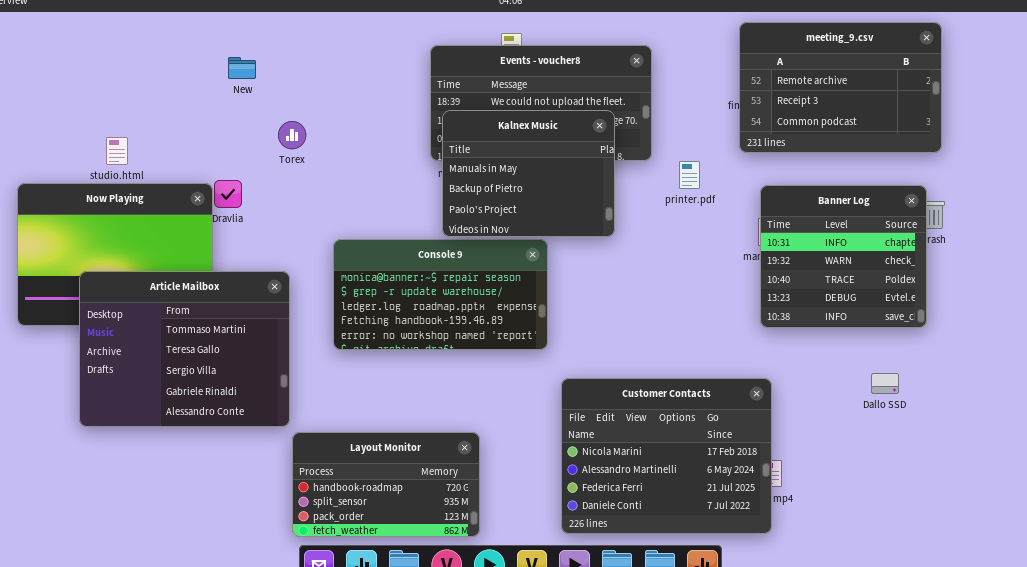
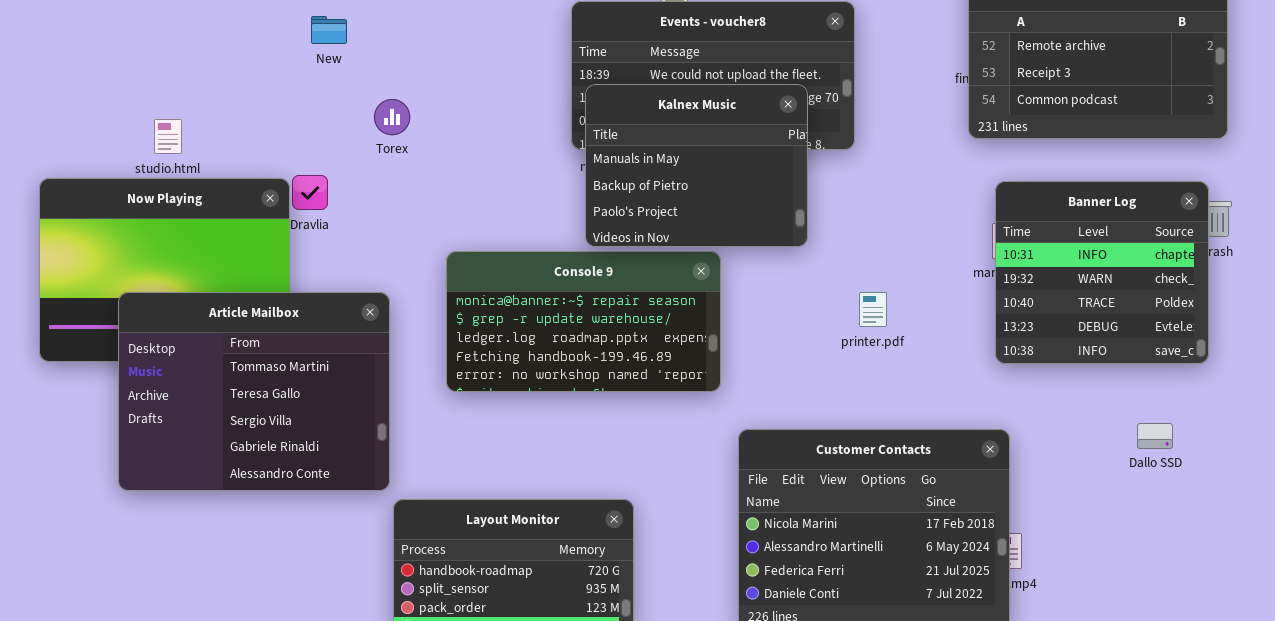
printer.pdf: [679,161,700,189] -> [859,292,887,327], moved

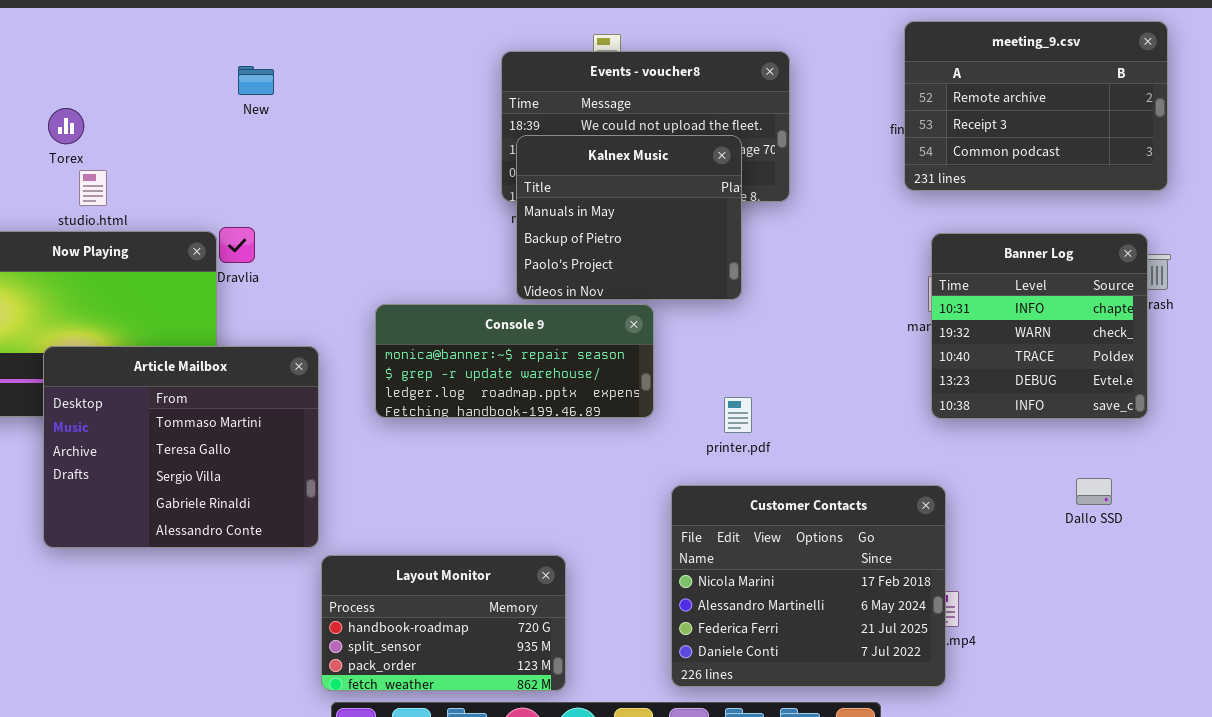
Torex: [374,99,410,135] -> [48,108,84,144], moved
Console 9: [446,251,721,392] -> [375,304,654,418], resized
printer.pdf: [859,292,887,327] -> [724,397,752,433], moved

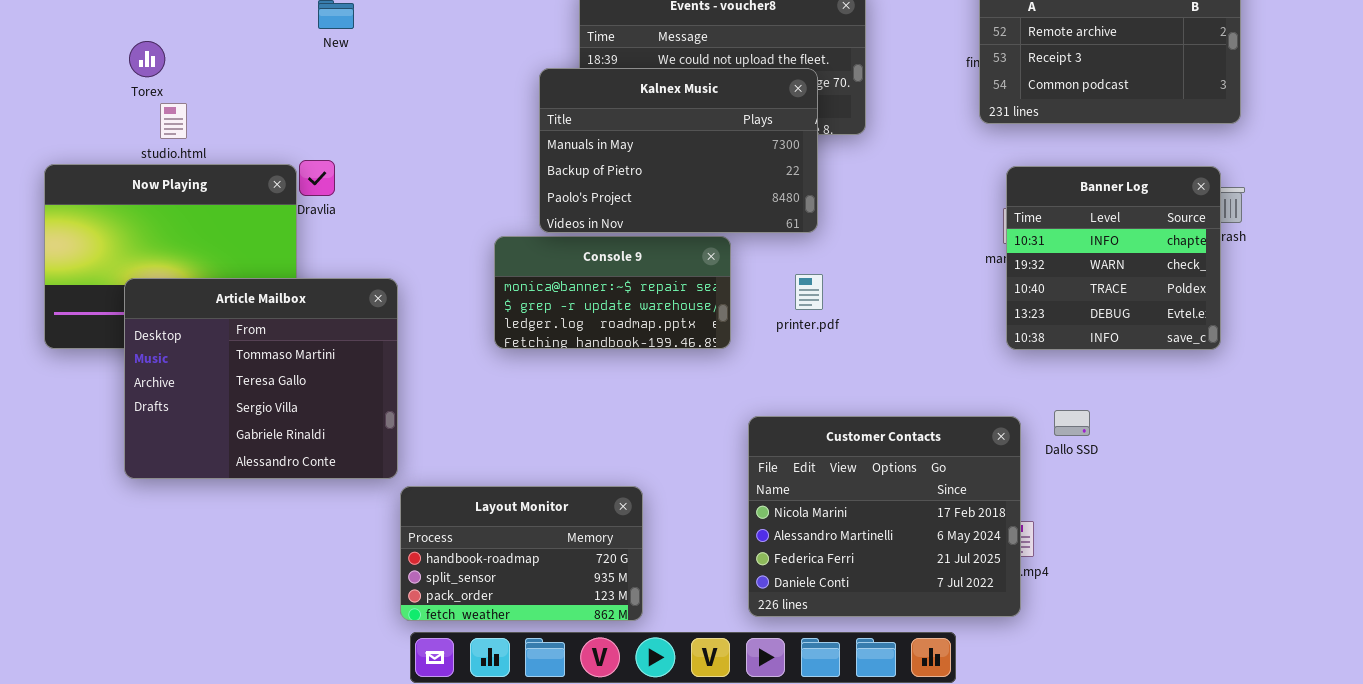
Kalnex Music: [516,135,742,300] -> [539,68,818,233], resized
Console 9: [375,304,654,418] -> [494,236,731,349], resized
printer.pdf: [724,397,752,433] -> [795,274,823,310], moved
Dallo SSD: [1076,478,1112,505] -> [1054,410,1090,436], moved

